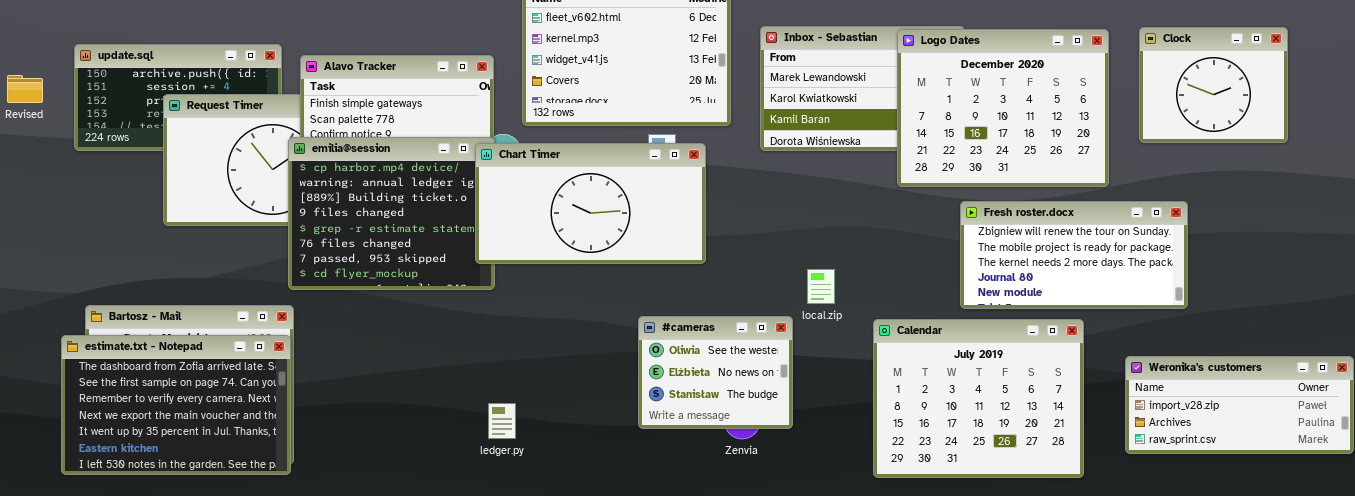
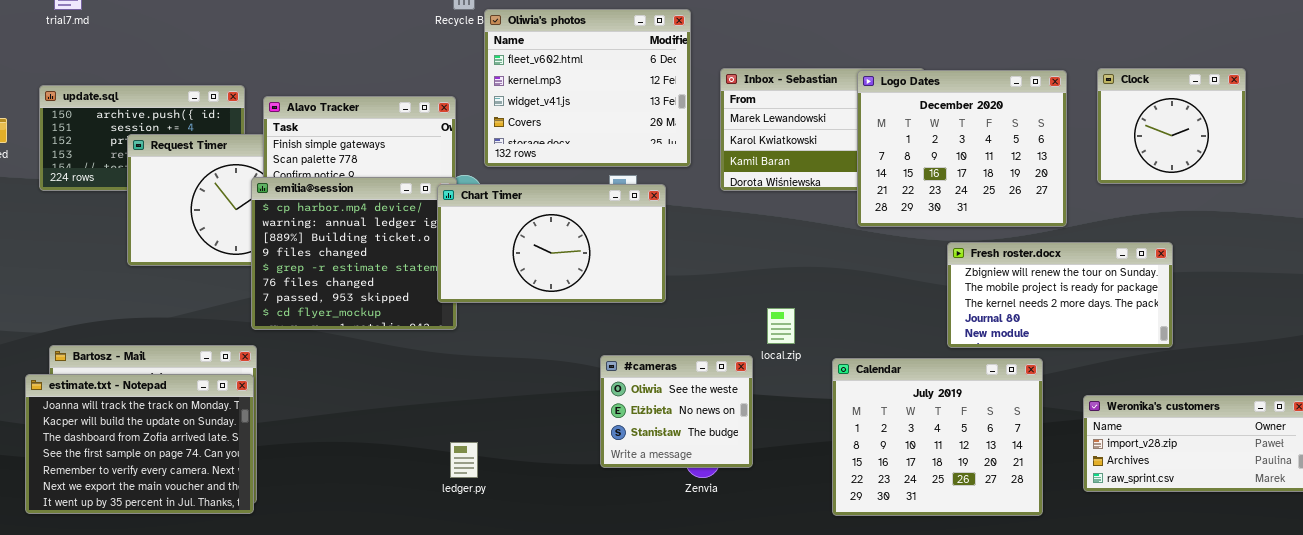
Fresh roster.docx: [960,201,1188,309] -> [947,242,1173,348], moved
estimate.txt - Notepad: [61,335,291,475] -> [25,374,254,514], scrolled up 2 rows

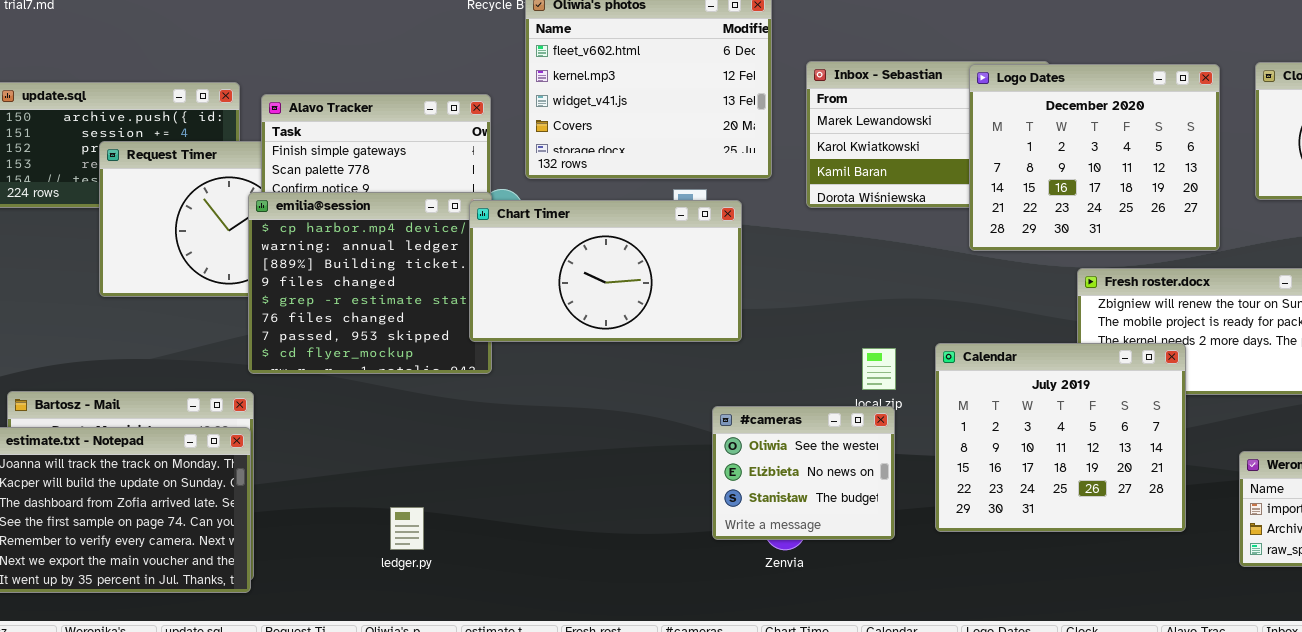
#cameras: [600,355,753,468] -> [712,406,895,540], moved
Calendar: [832,358,1043,516] -> [935,343,1186,532], moved
ledger.py: [450,442,478,478] -> [390,507,424,550], moved

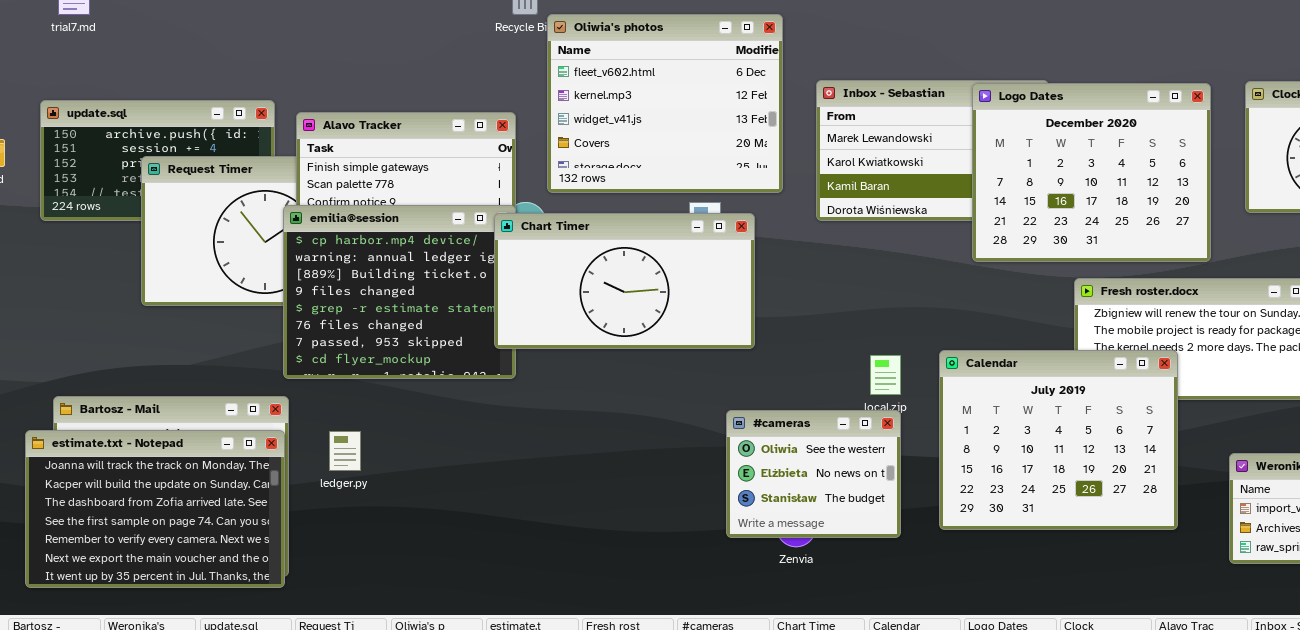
ledger.py: [390,507,424,550] -> [329,431,361,471], moved

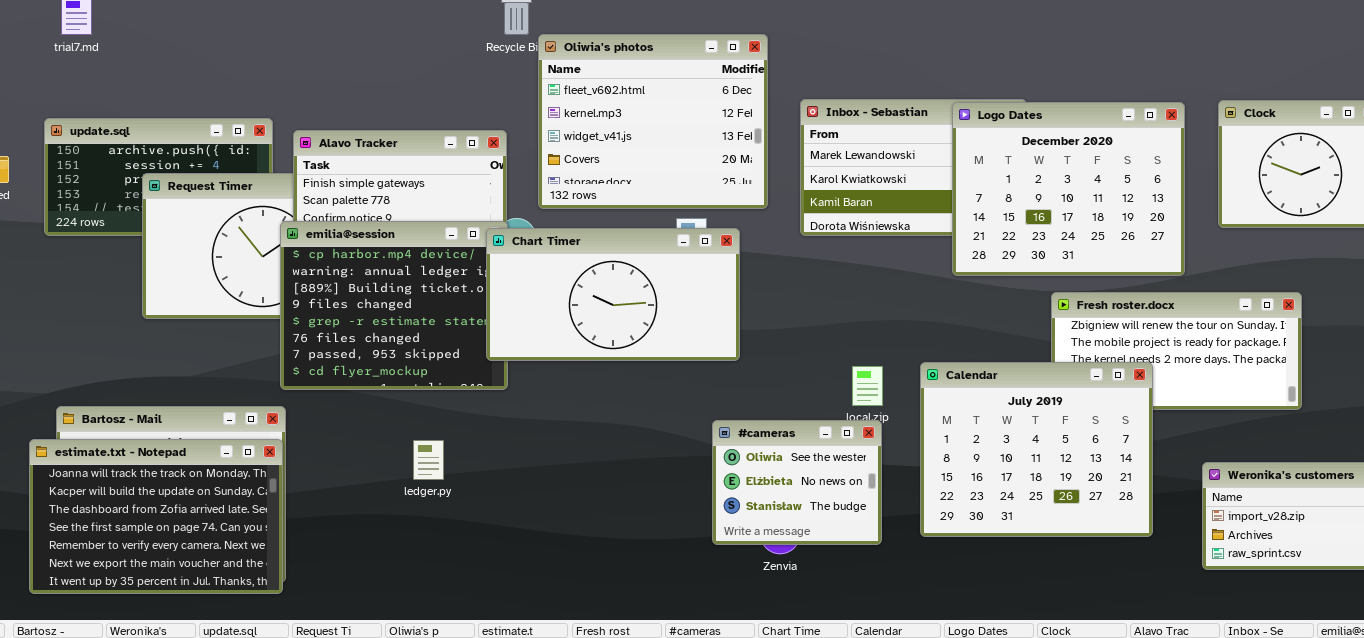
ledger.py: [329,431,361,471] -> [413,440,444,480], moved

